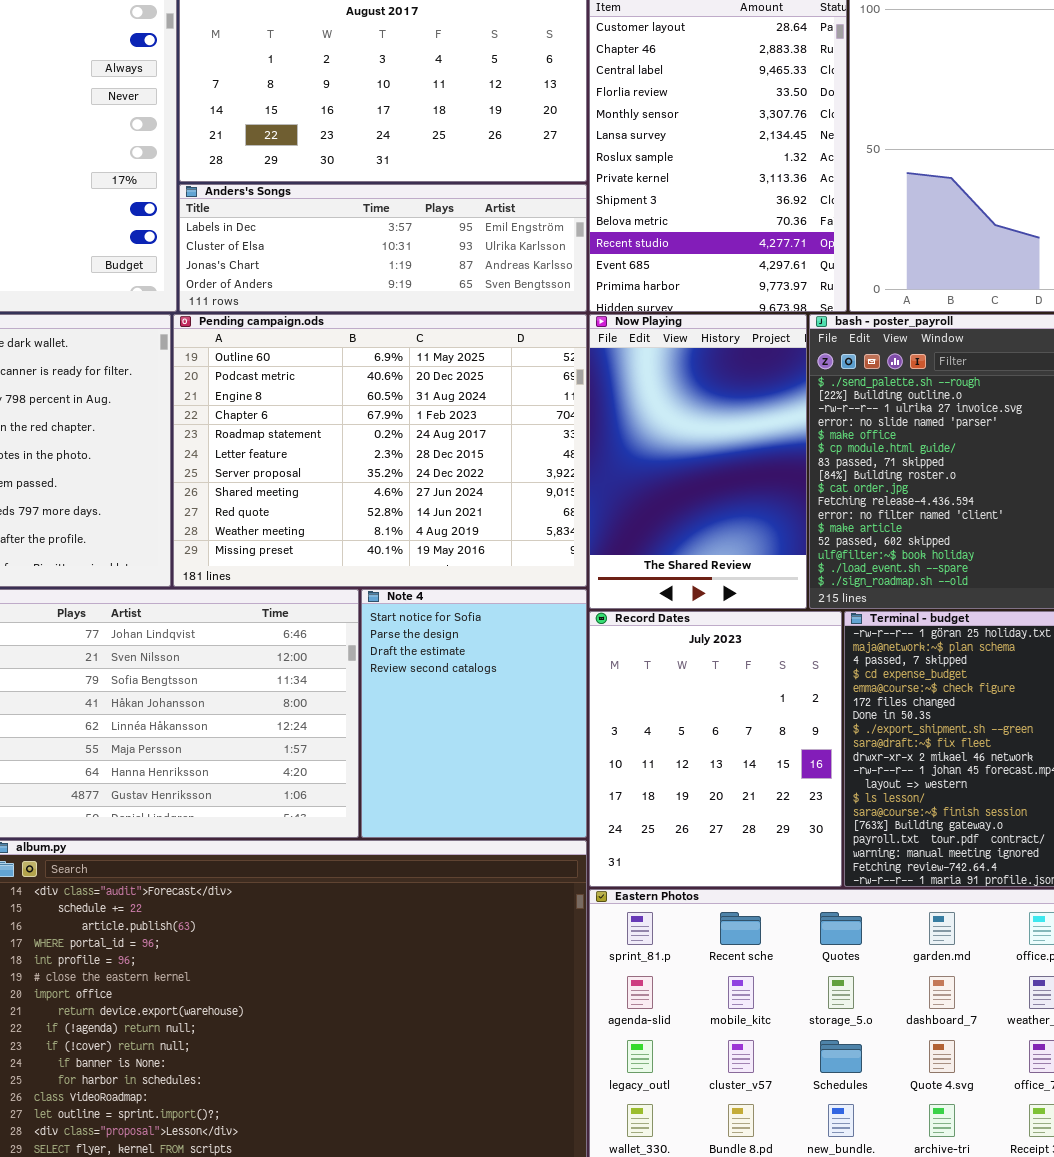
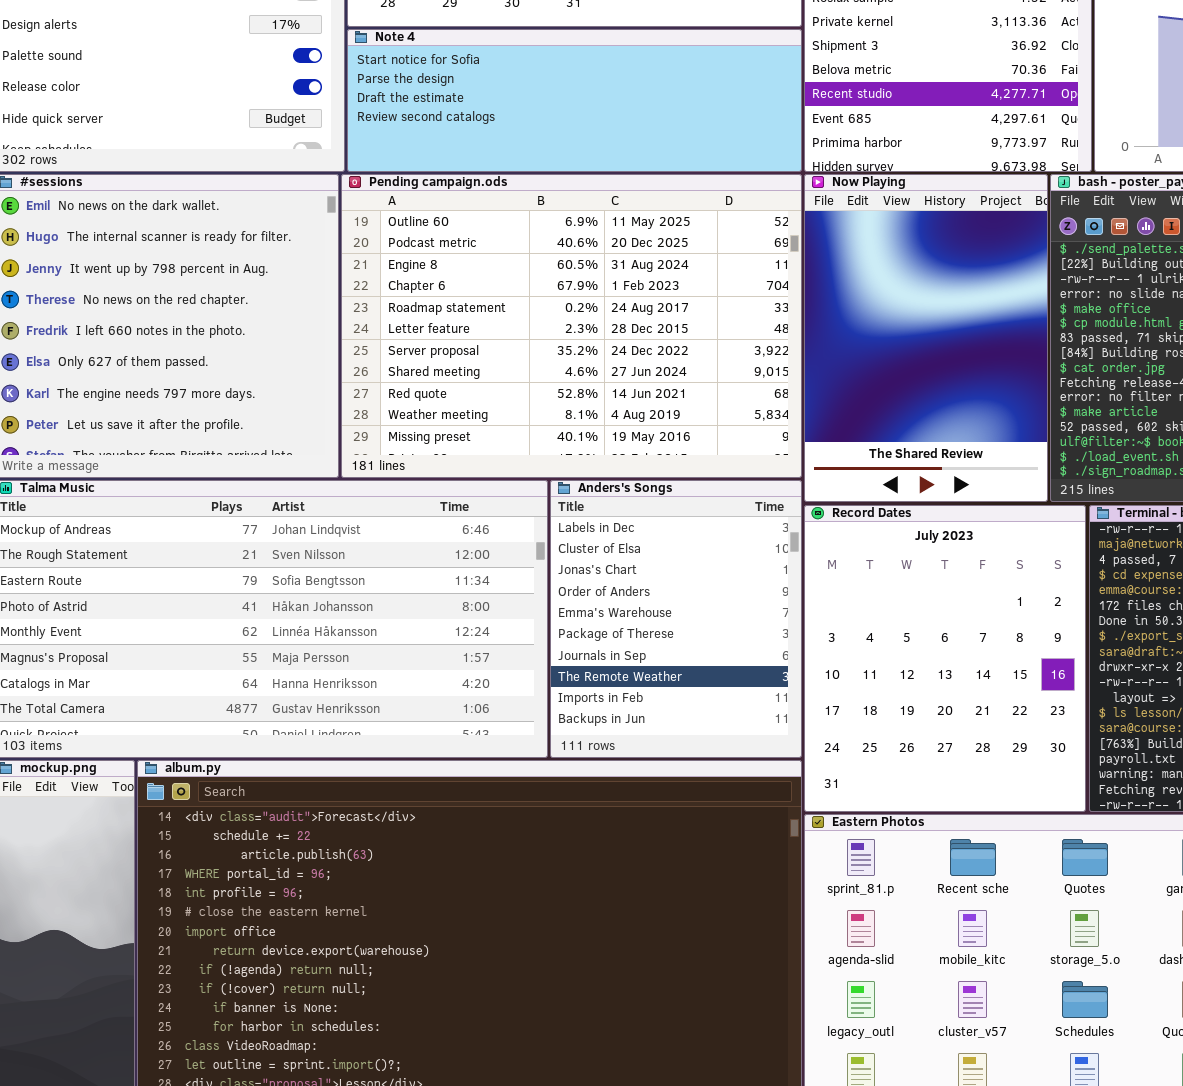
Anders's Songs: [179,184,587,312] -> [550,480,802,758], moved, resized
Note 4: [361,589,587,838] -> [347,29,802,172], moved, resized

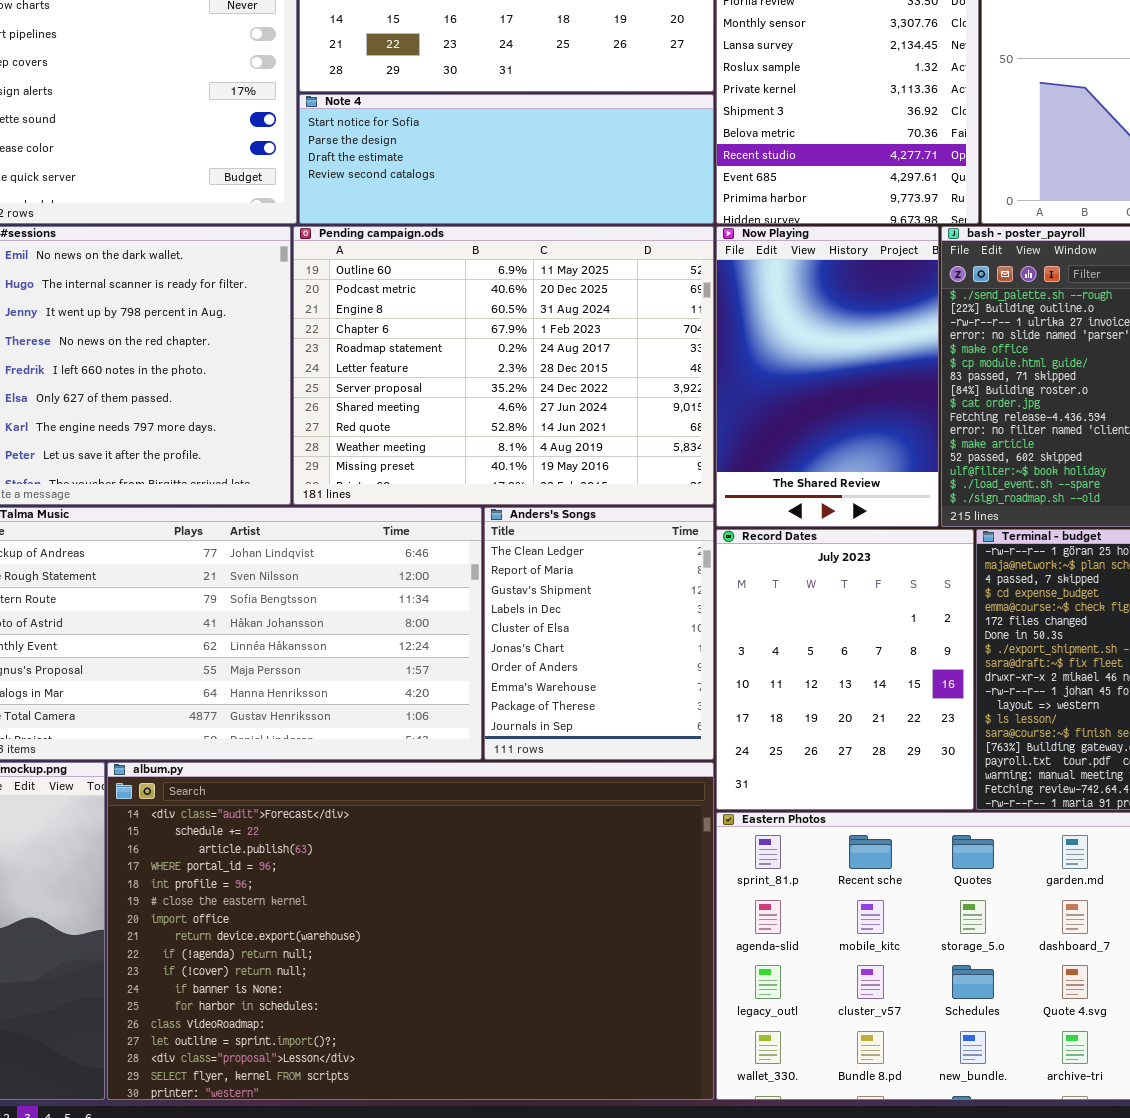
Anders's Songs: [550,480,802,758] -> [484,507,714,760], scrolled up 3 rows

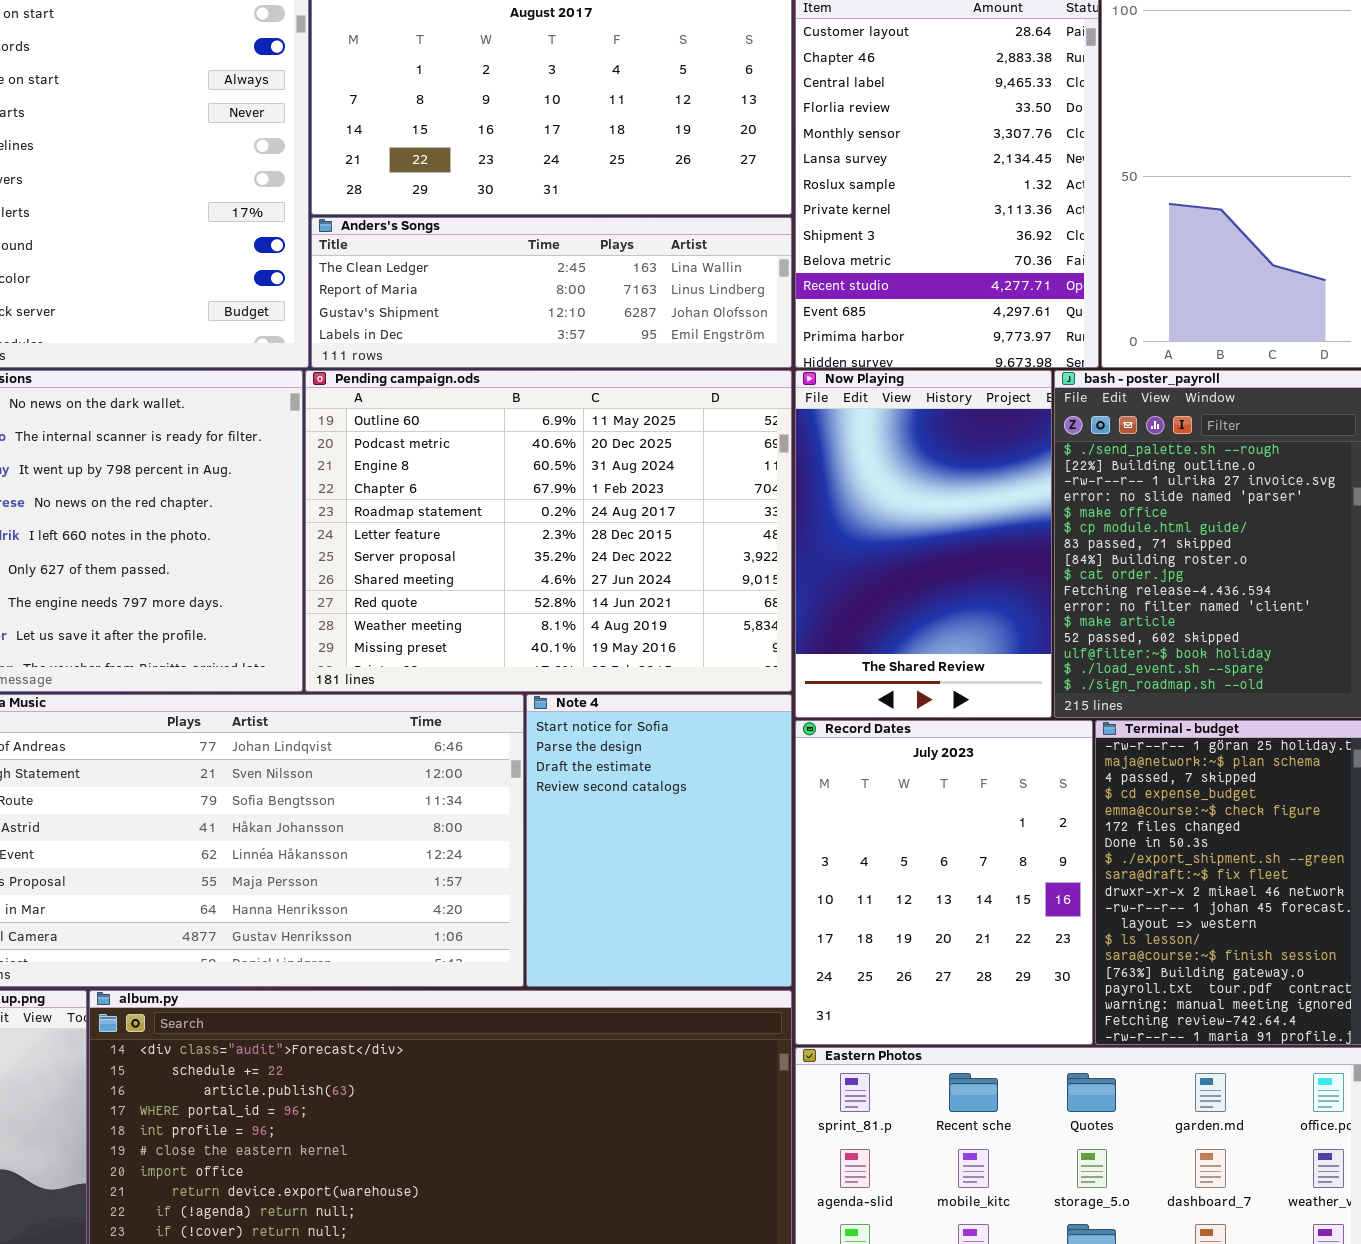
Note 4: [299,94,714,224] -> [526,694,792,987], moved, resized
Anders's Songs: [484,507,714,760] -> [311,217,792,368], moved, resized

